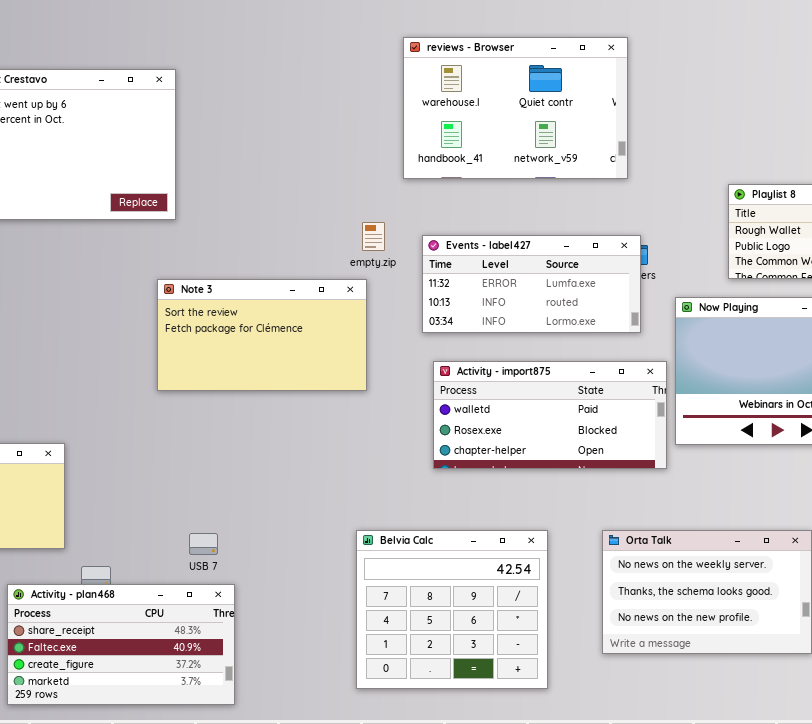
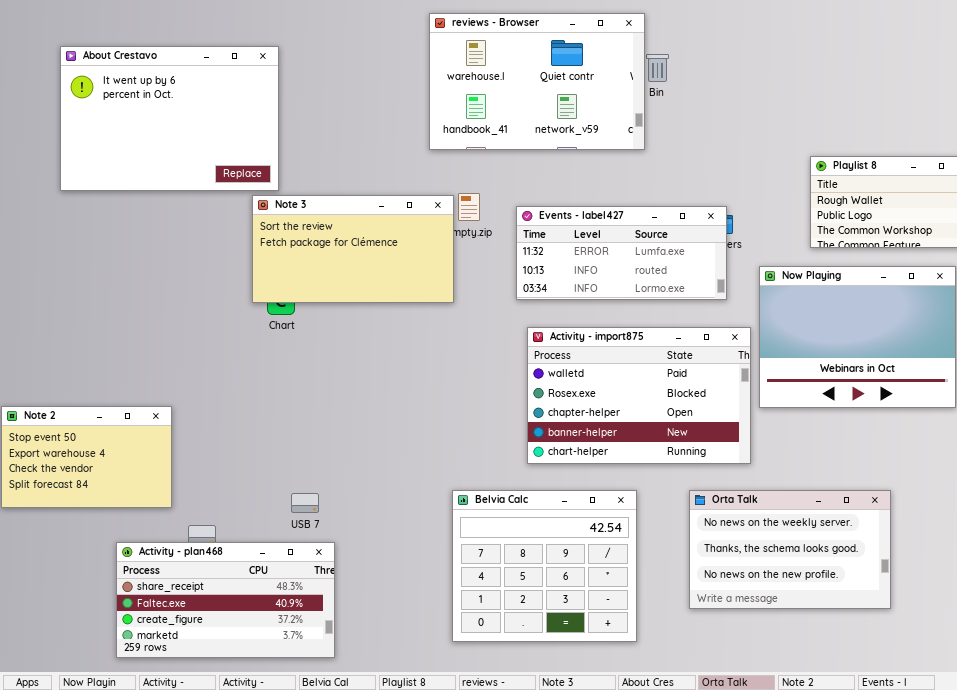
reviews - Browser: [403,37,628,179] -> [429,13,645,150], moved
Note 3: [157,279,367,391] -> [252,195,454,303], moved
Activity - import875: [433,361,667,469] -> [527,327,751,464], resized

